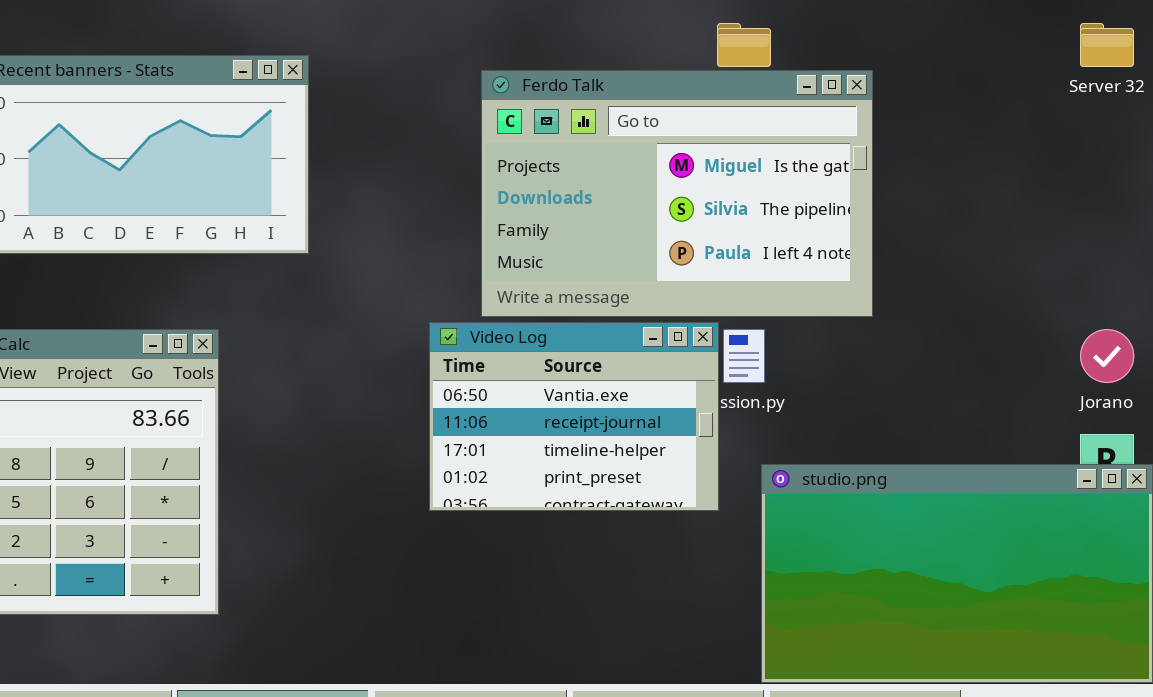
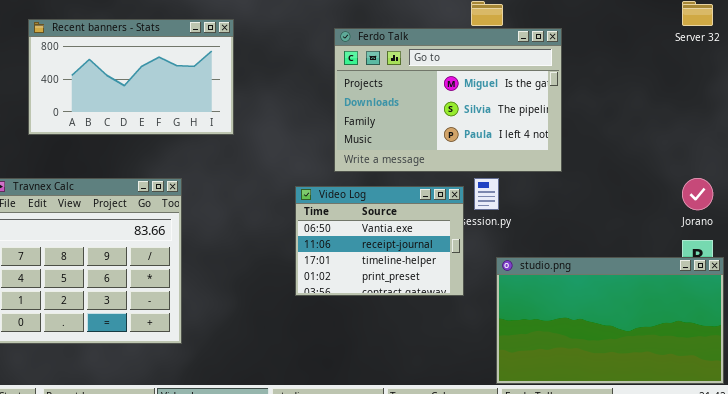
Video Log: [429,322,719,511] -> [295,186,464,296], moved

